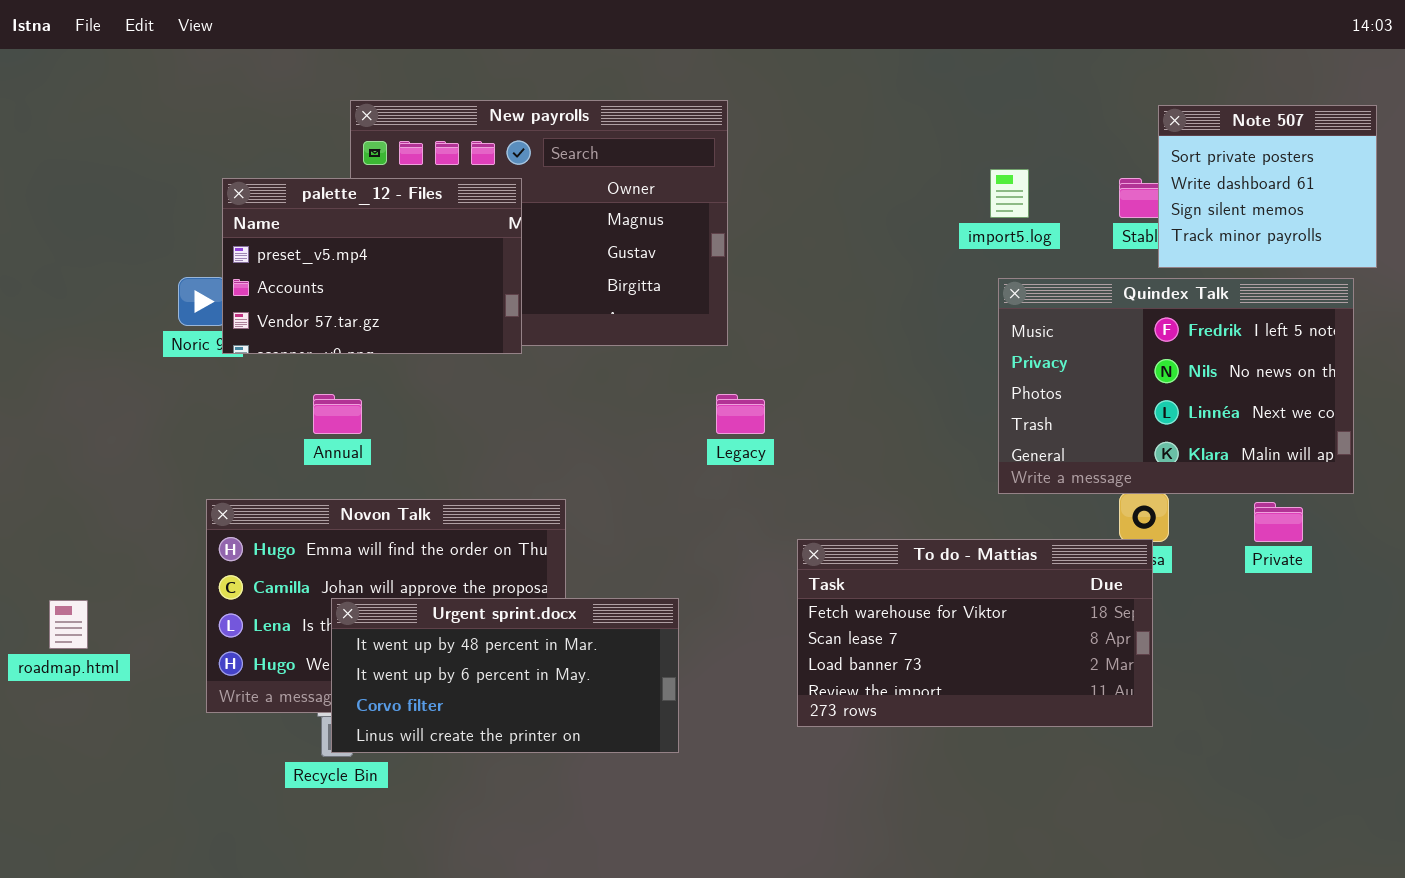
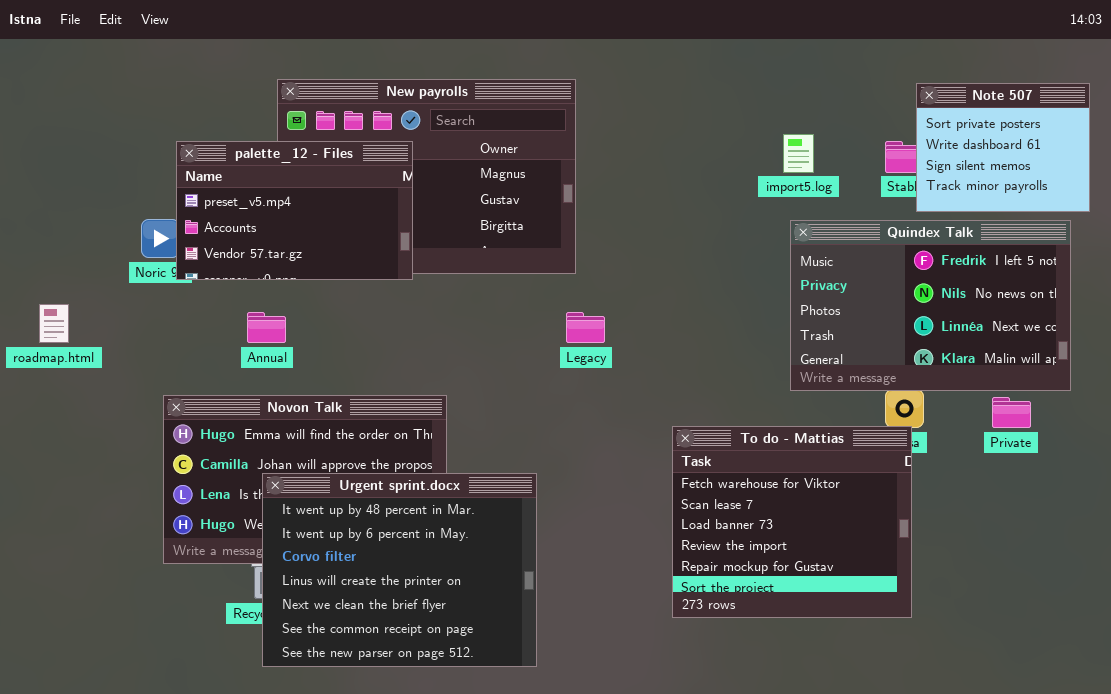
To do - Mattias: [797,539,1153,727] -> [672,426,912,618], resized
Urgent sprint.docx: [331,598,679,753] -> [262,473,537,667], resized
roadmap.html: [49,600,88,649] -> [39,304,69,343], moved

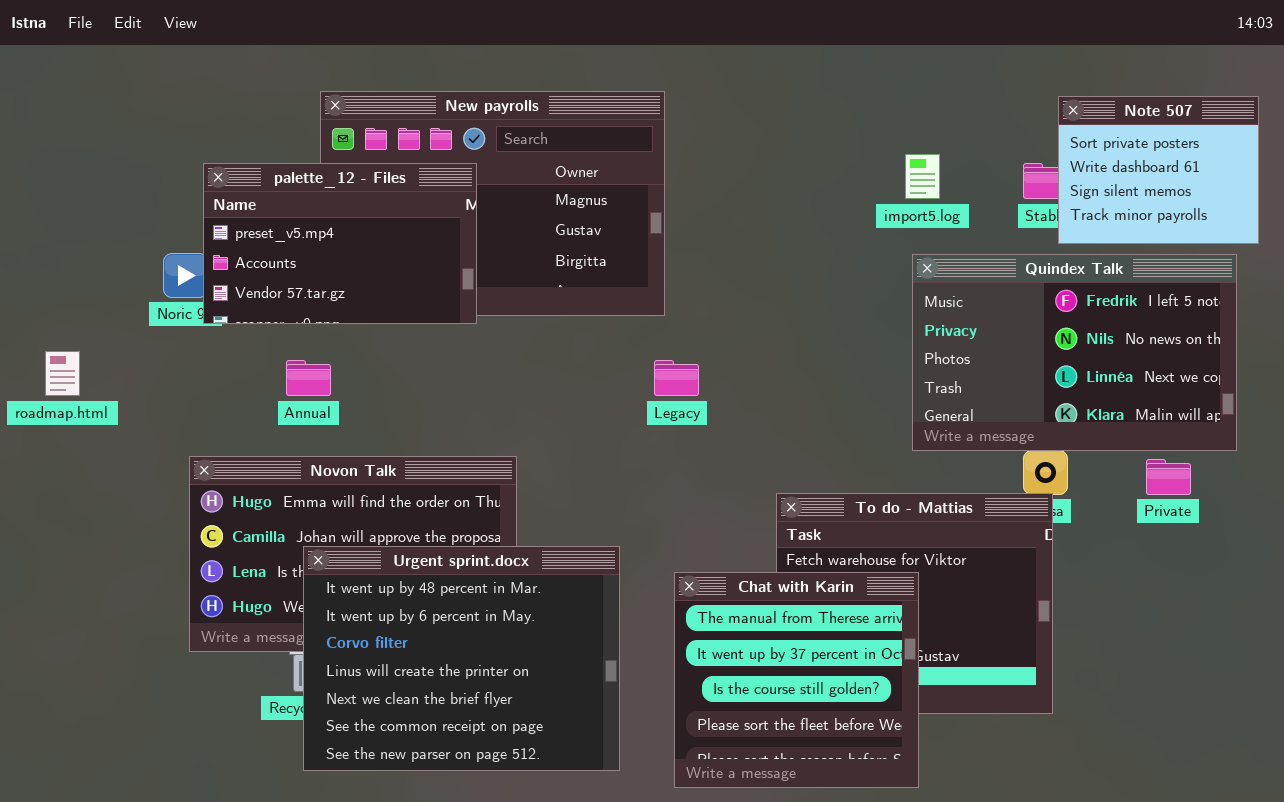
Chat with Karin: none -> [674,572,919,788], opened

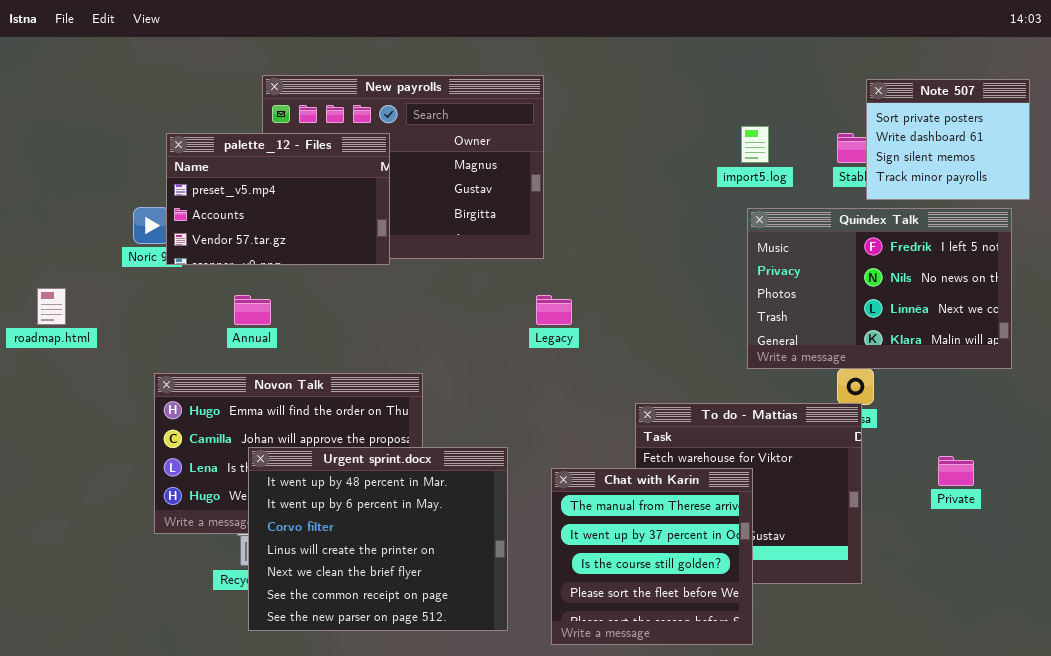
Private: [1146,459,1191,495] -> [938,456,974,486], moved

